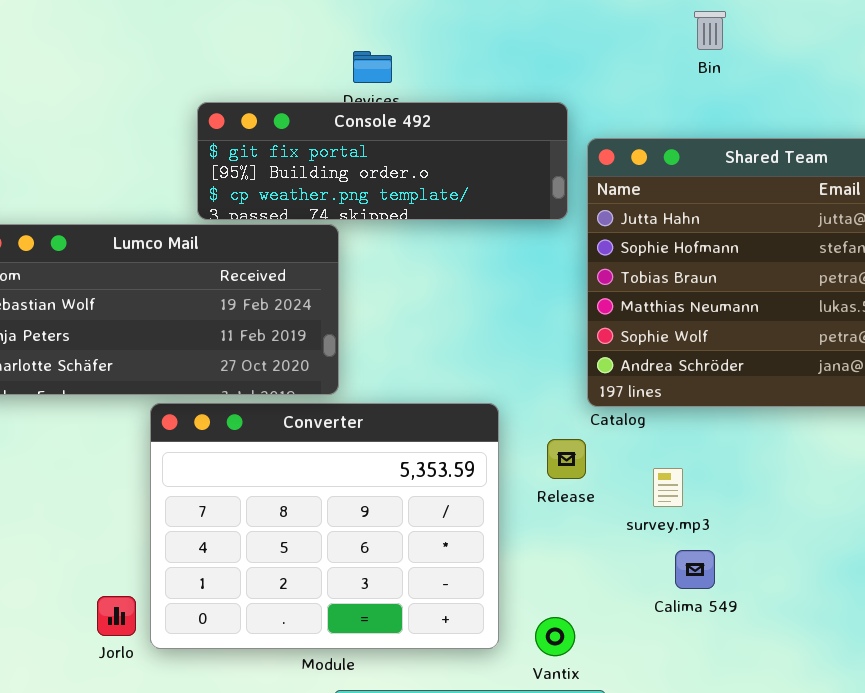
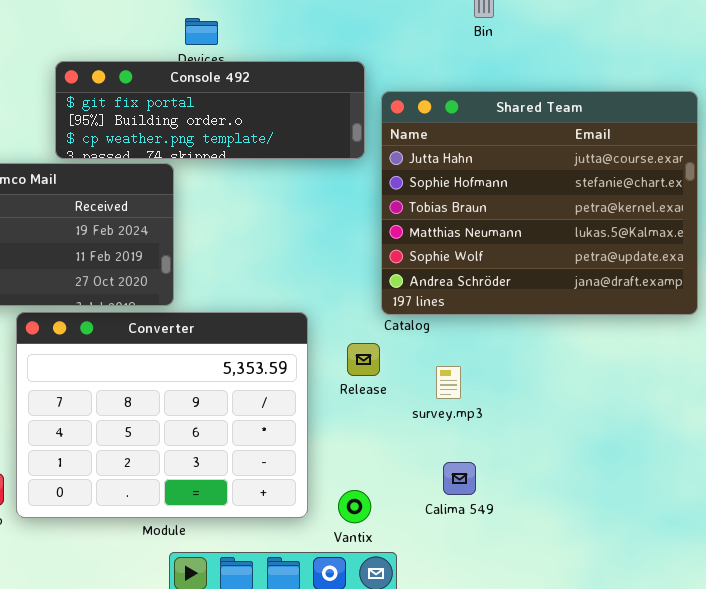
Calima 549: [675,550,715,589] -> [443,462,476,495], moved

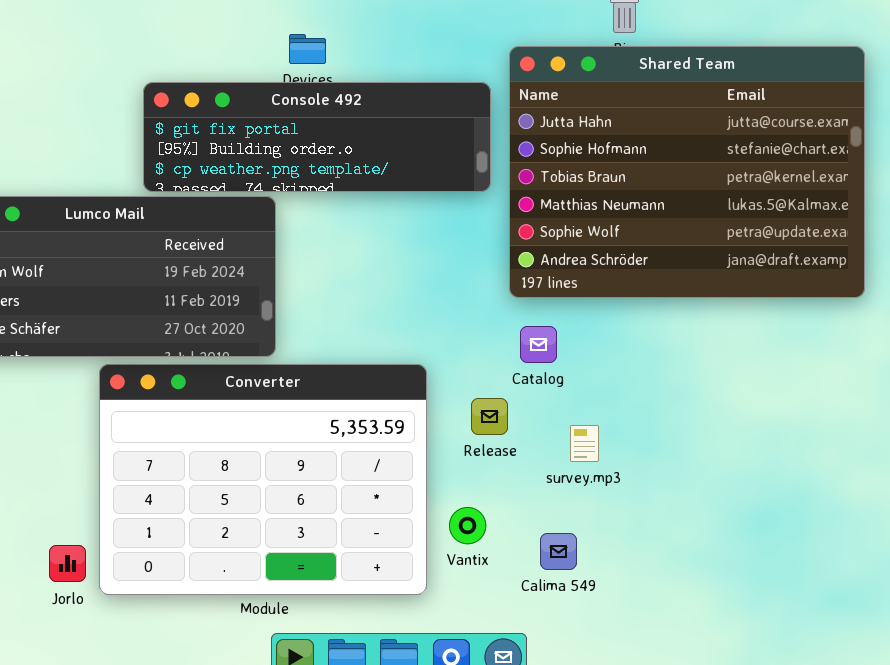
Shared Team: [381,91,698,315] -> [509,46,865,298], moved
Calima 549: [443,462,476,495] -> [540,533,577,570], moved
Vantix: [338,490,371,523] -> [449,507,486,544], moved

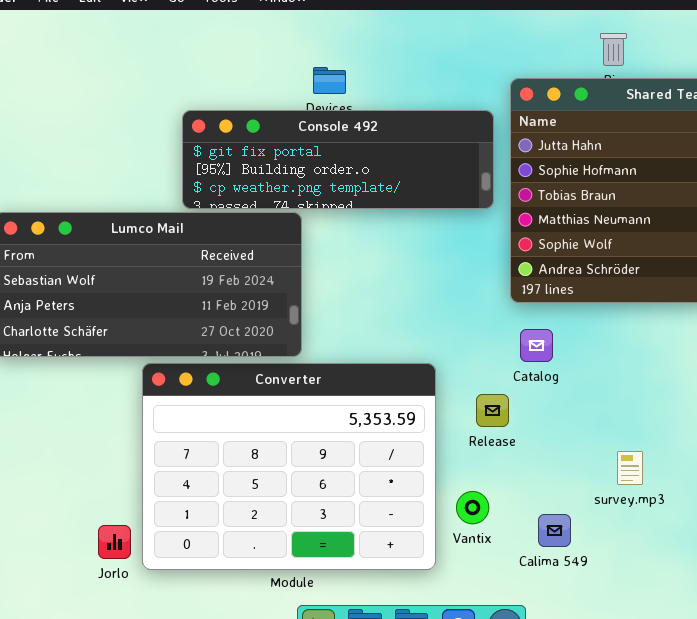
survey.mp3: [570,425,599,462] -> [617,451,643,485], moved

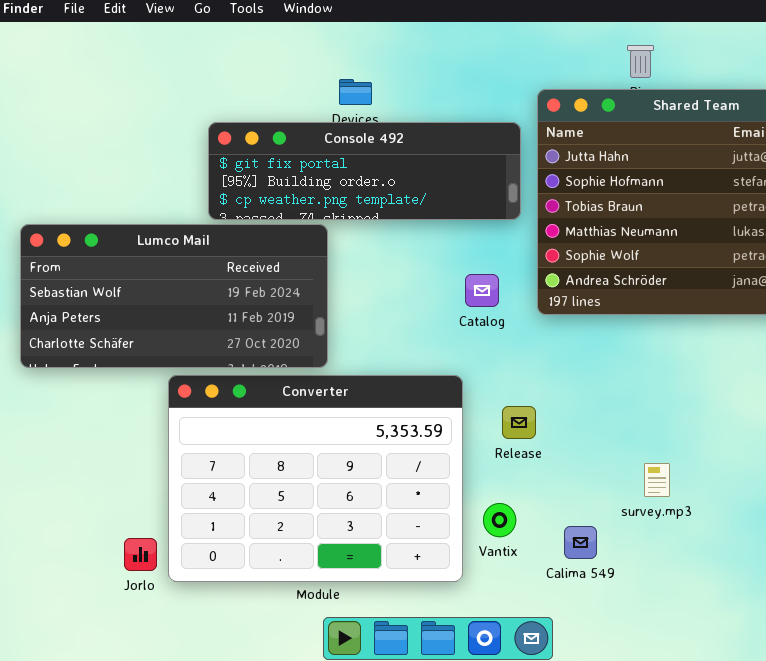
Catalog: [520,329,553,362] -> [465,274,499,307], moved

